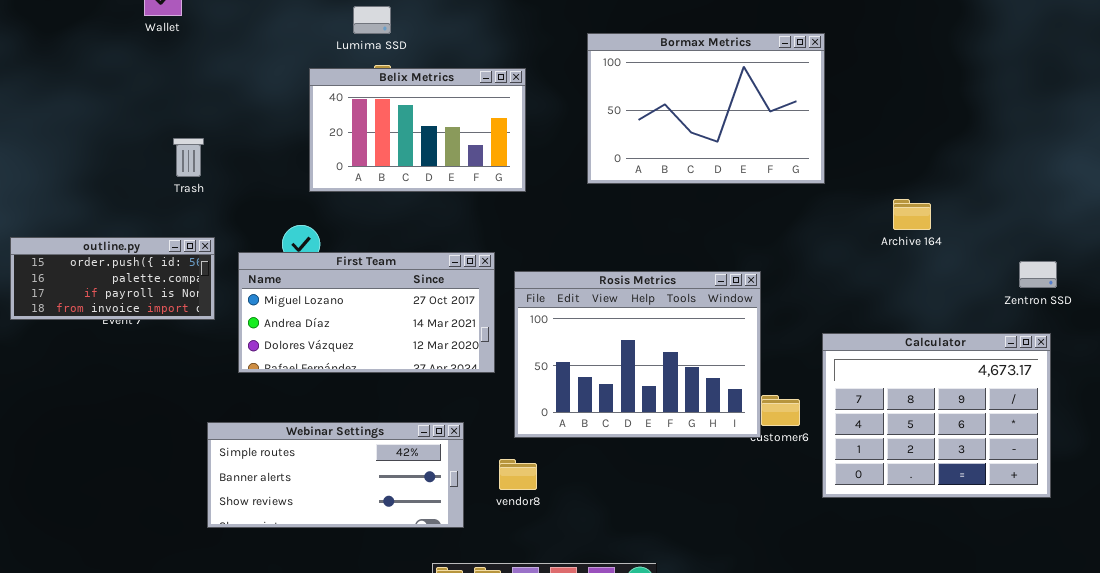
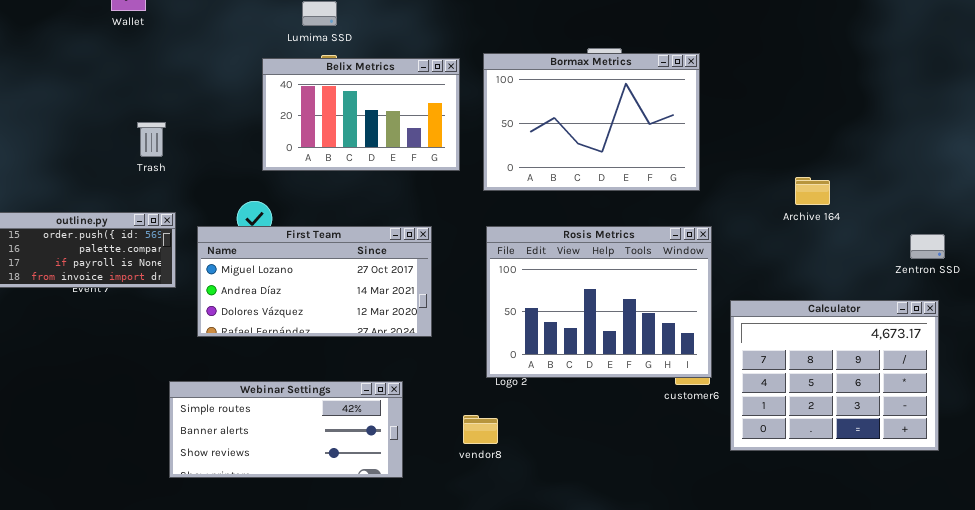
Bormax Metrics: [587,33,825,184] -> [483,53,700,191], moved
Rosis Metrics: [514,271,761,438] -> [486,226,712,378], moved
vendor8: [499,459,537,490] -> [463,415,498,444], moved

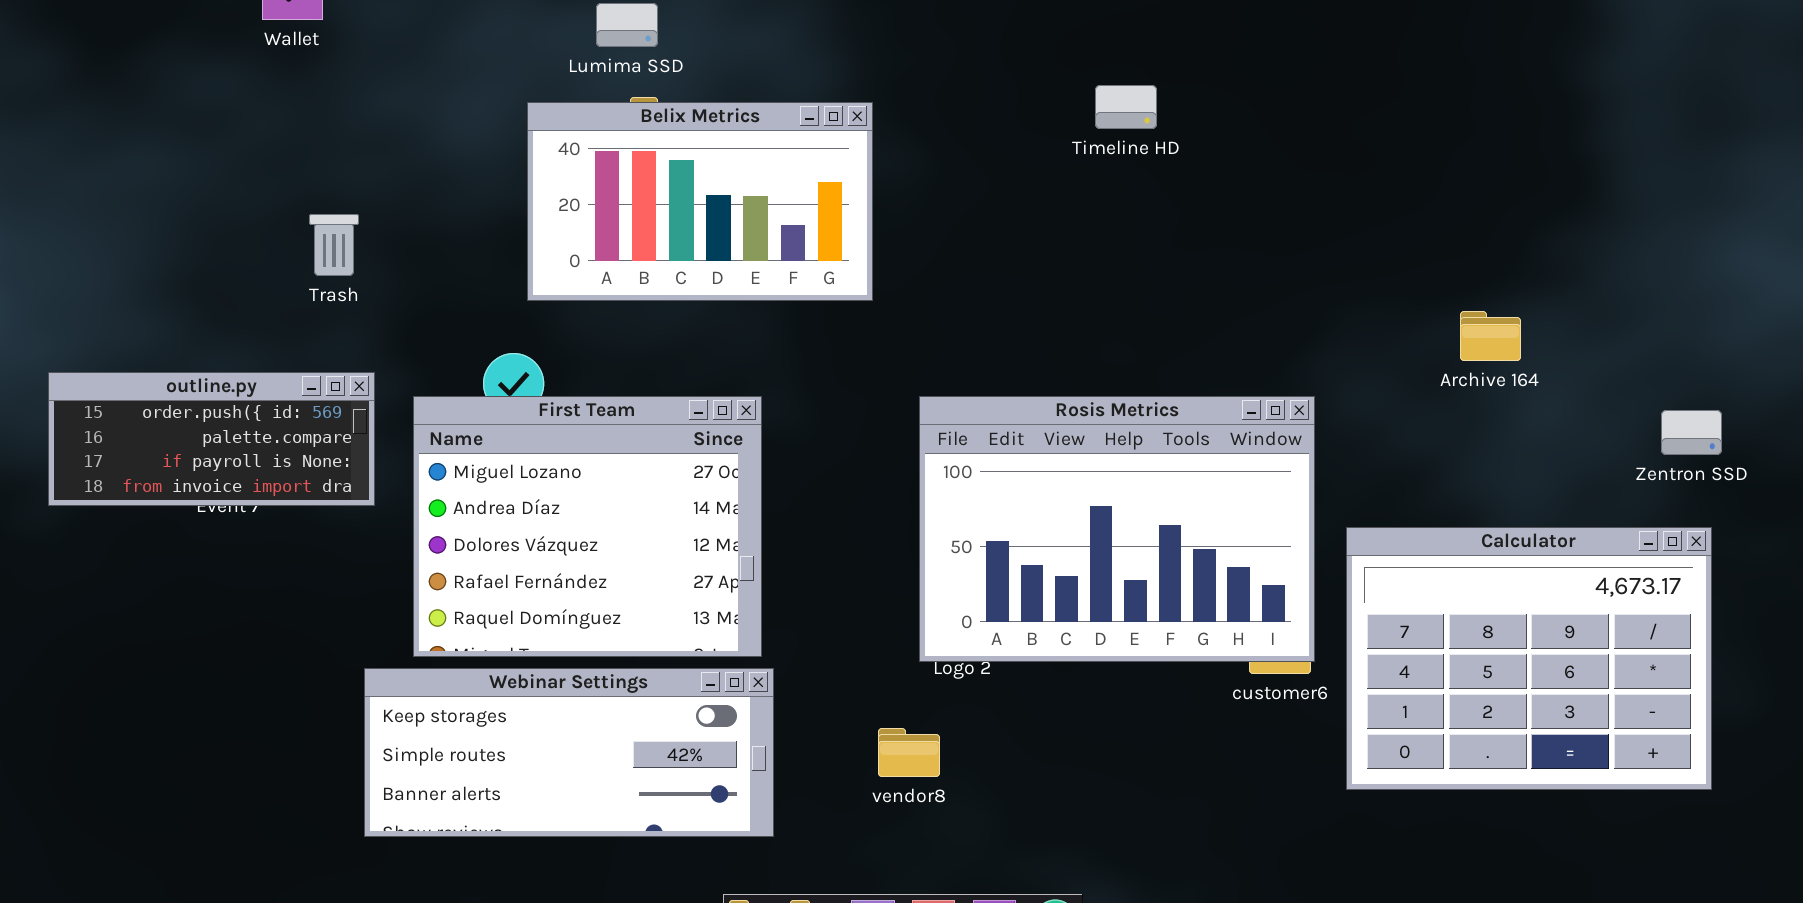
Bormax Metrics: [483,53,700,191] -> none, closed
First Team: [197,226,432,337] -> [413,396,762,657], resized
Webinar Settings: [169,381,403,478] -> [364,668,774,837], scrolled up 1 row

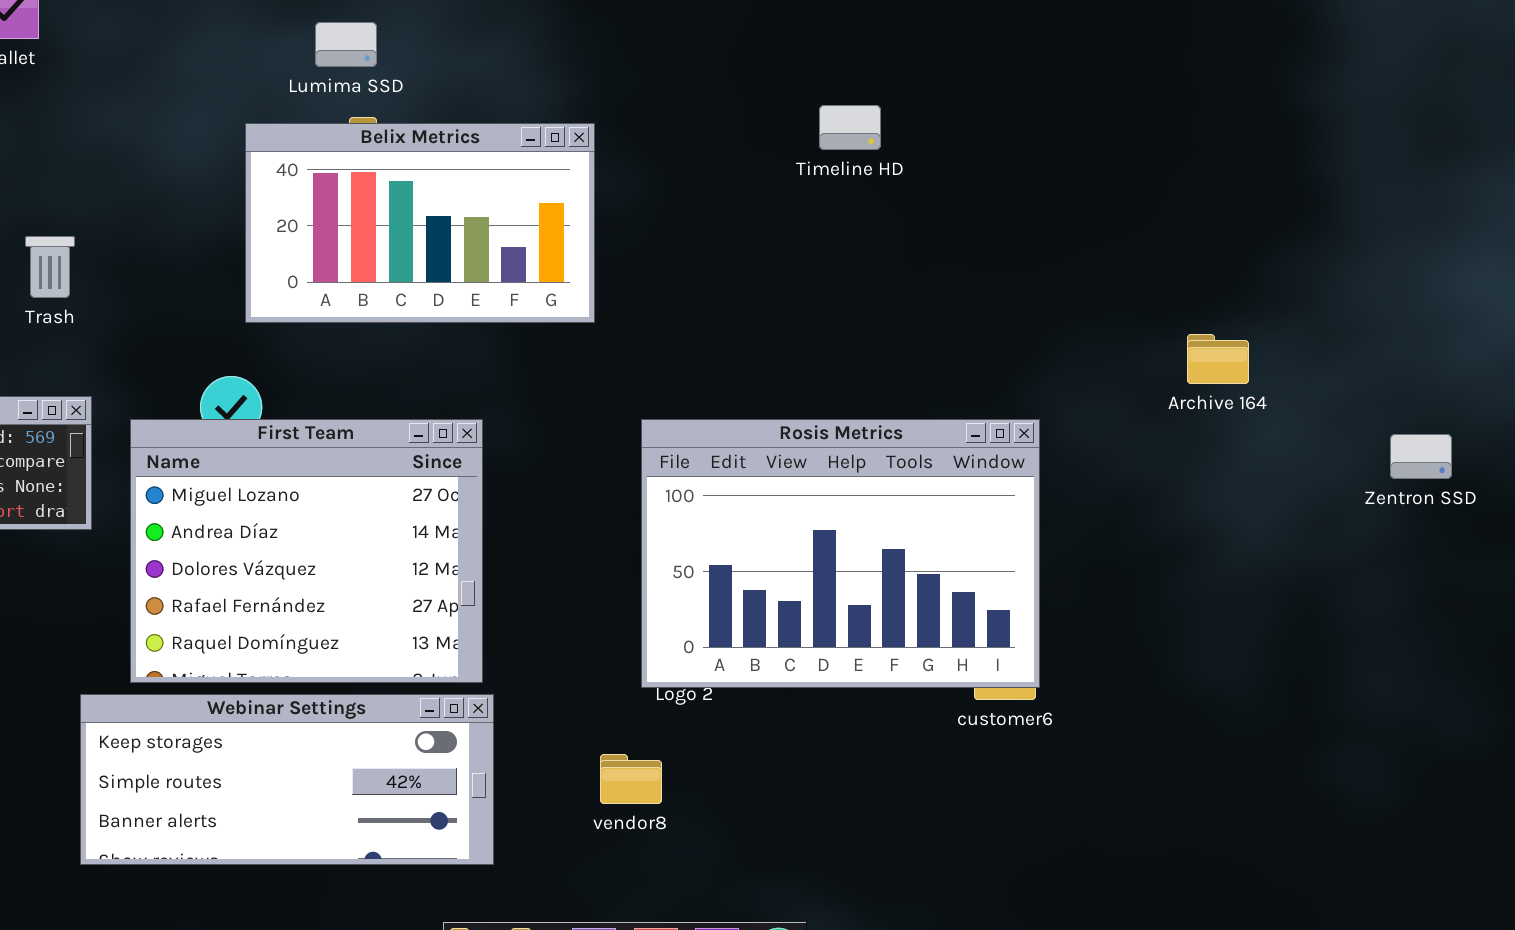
Calculator: [1346,527,1712,790] -> none, closed

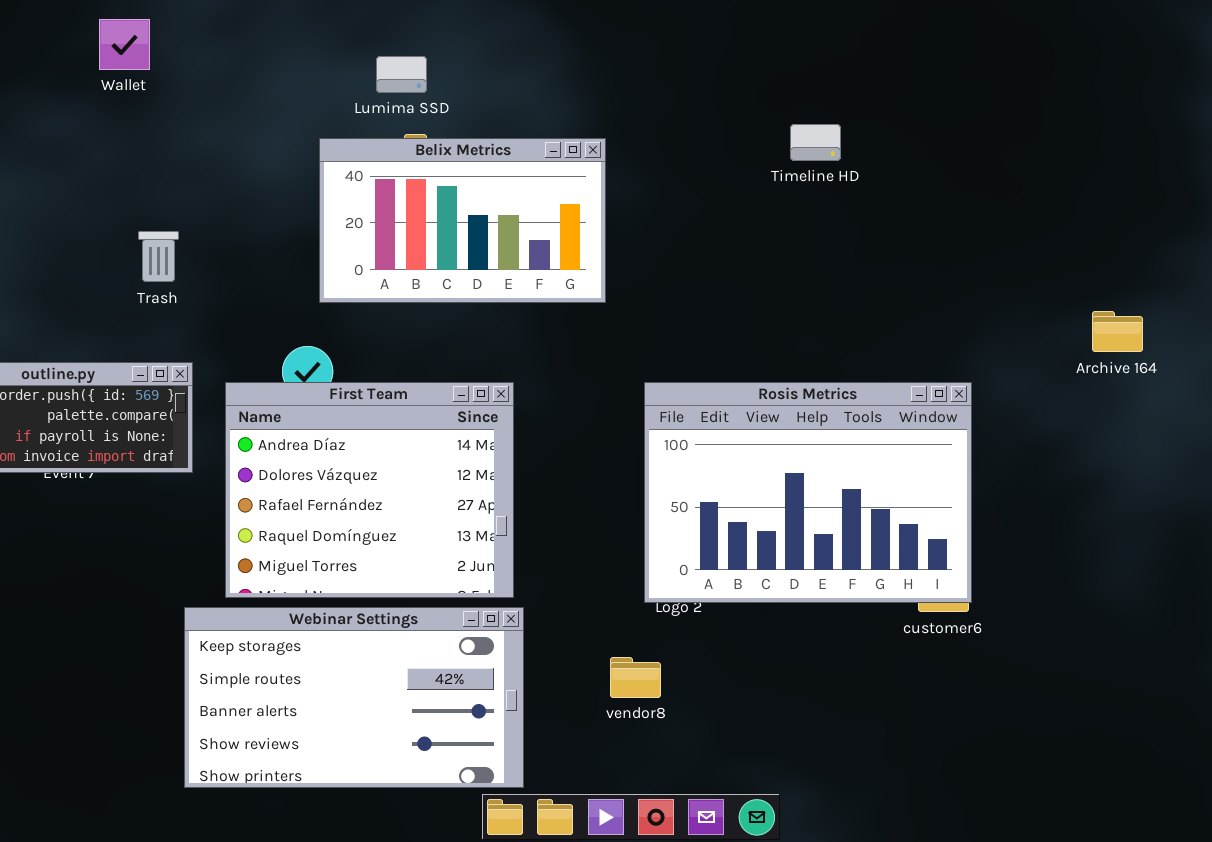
First Team: [130,419,483,683] -> [225,382,514,598], scrolled down 1 row
Webinar Settings: [80,694,494,865] -> [184,607,524,788], resized

